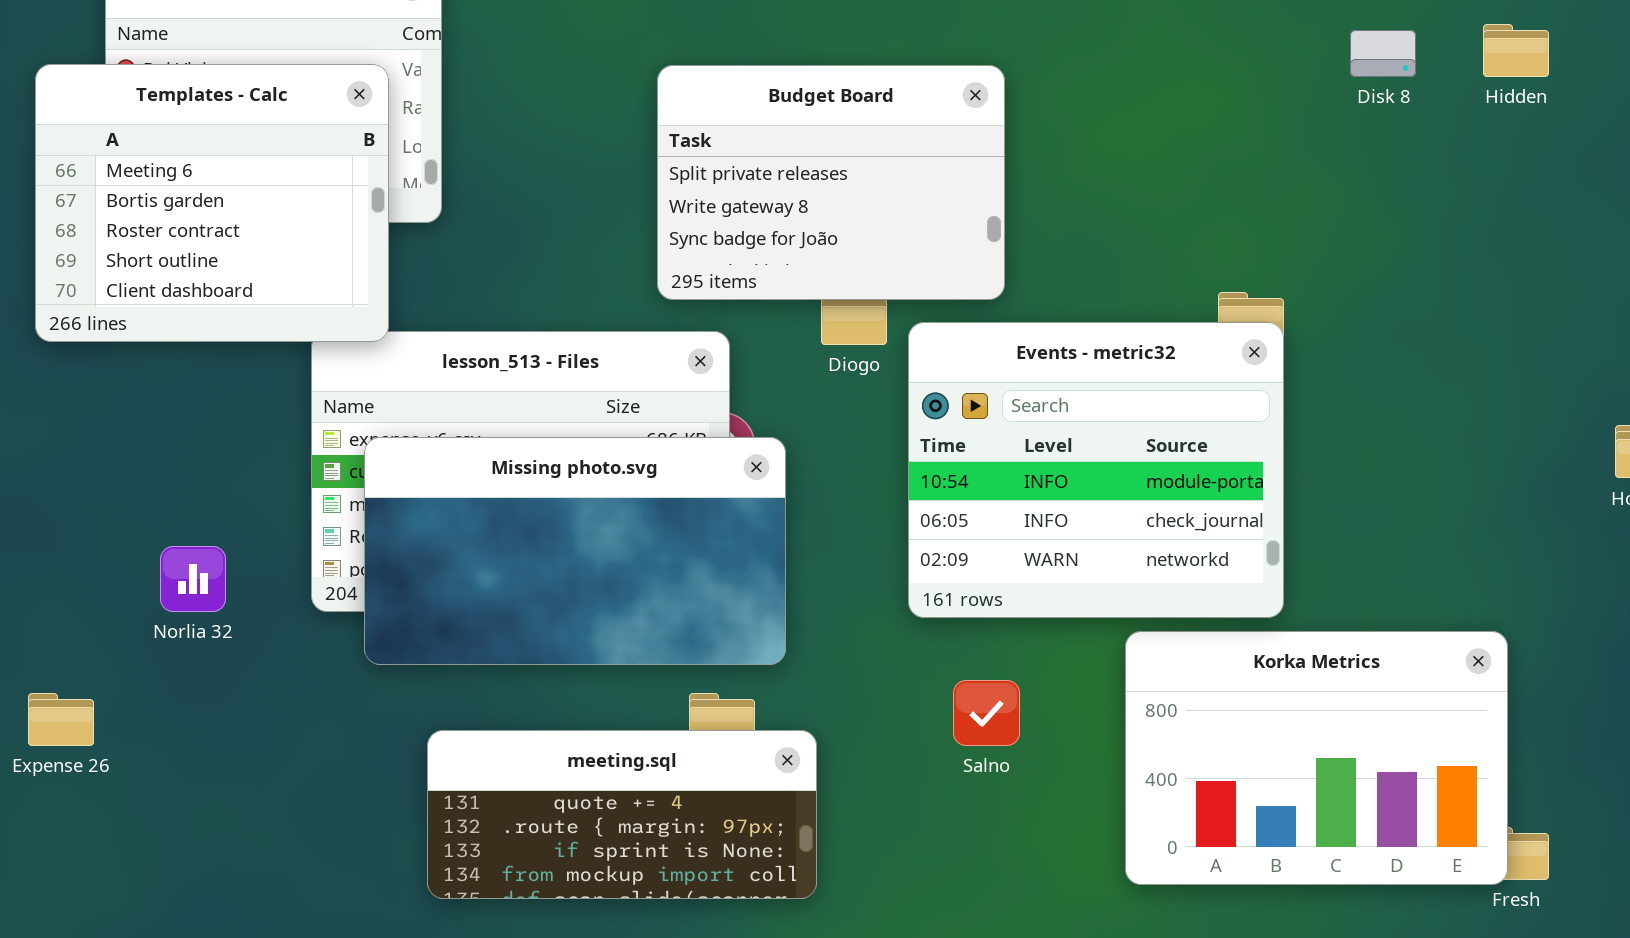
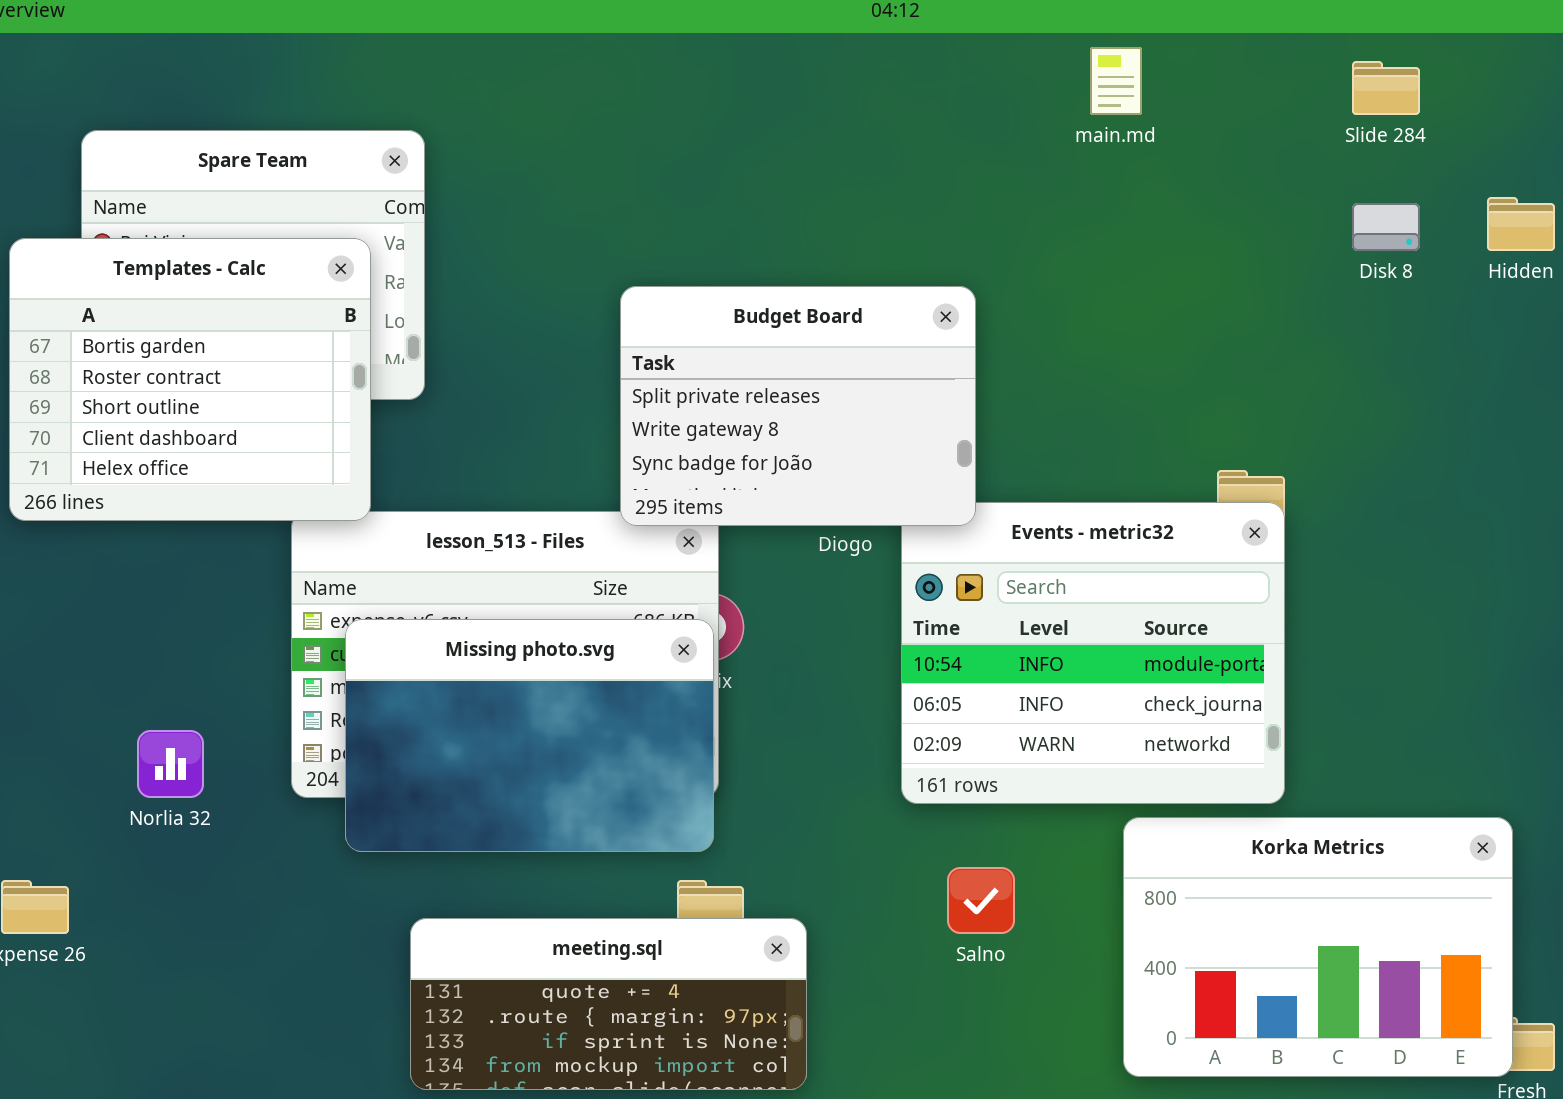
Templates - Calc: [35,64,389,342] -> [9,238,371,521], scrolled down 1 row
Budget Board: [657,65,1005,300] -> [620,286,976,526], moved
Missing photo.svg: [364,437,786,665] -> [345,619,714,852], resized

